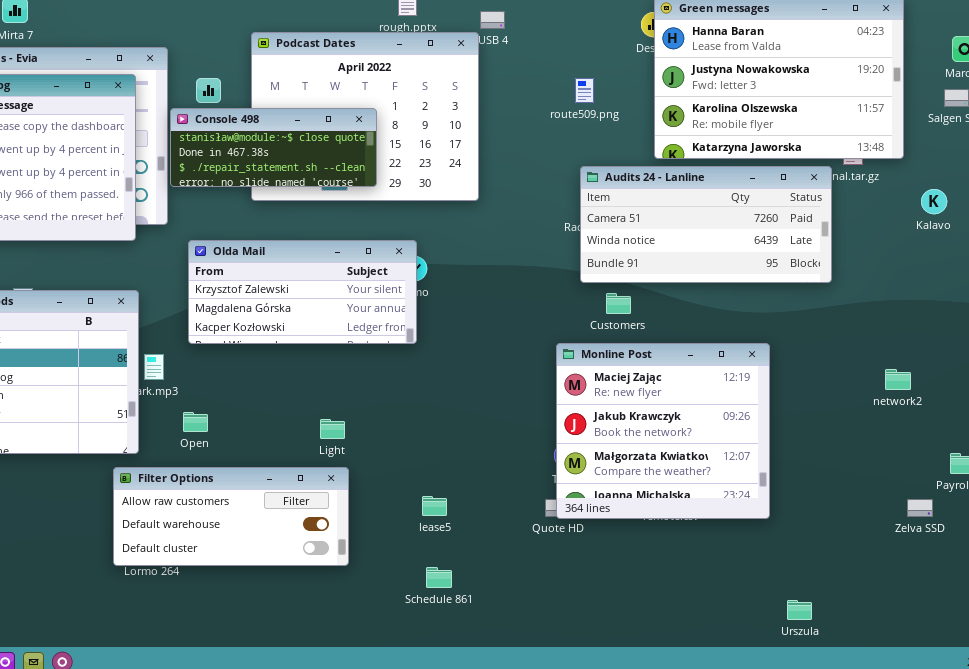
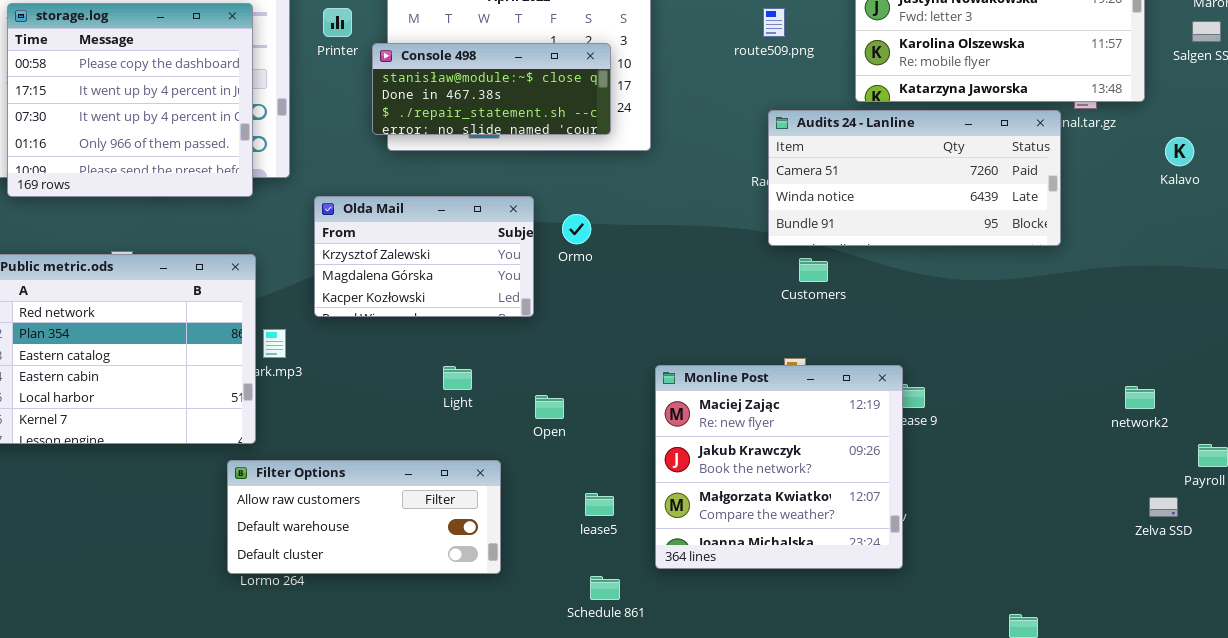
Console 498: [170,108,377,187] -> [372,43,611,135], moved
Olda Mail: [188,240,417,344] -> [314,196,534,317], resized
Monline Post: [556,343,770,519] -> [655,365,903,569], moved
network2: [885,369,911,390] -> [1125,386,1155,409], moved
Open: [183,412,208,432] -> [535,395,564,419], moved
Light: [320,419,345,439] -> [443,366,472,390], moved

